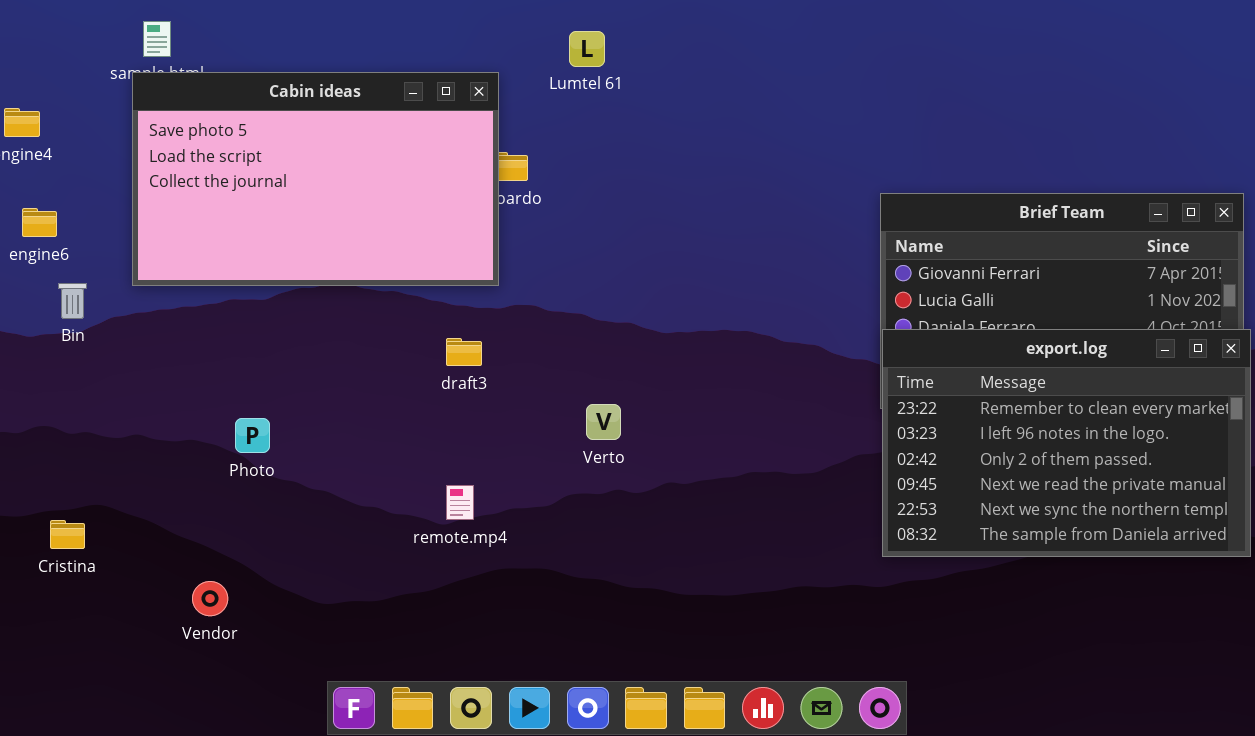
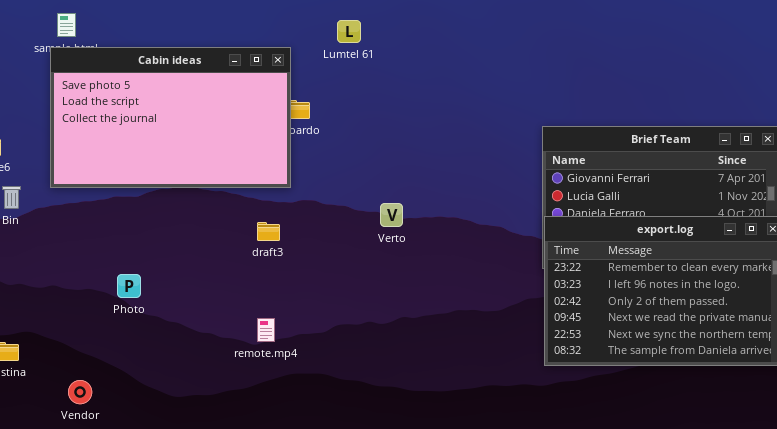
Verto: [586,404,621,440] -> [380,203,403,227], moved
Vendor: [192,581,228,616] -> [68,380,92,404], moved

